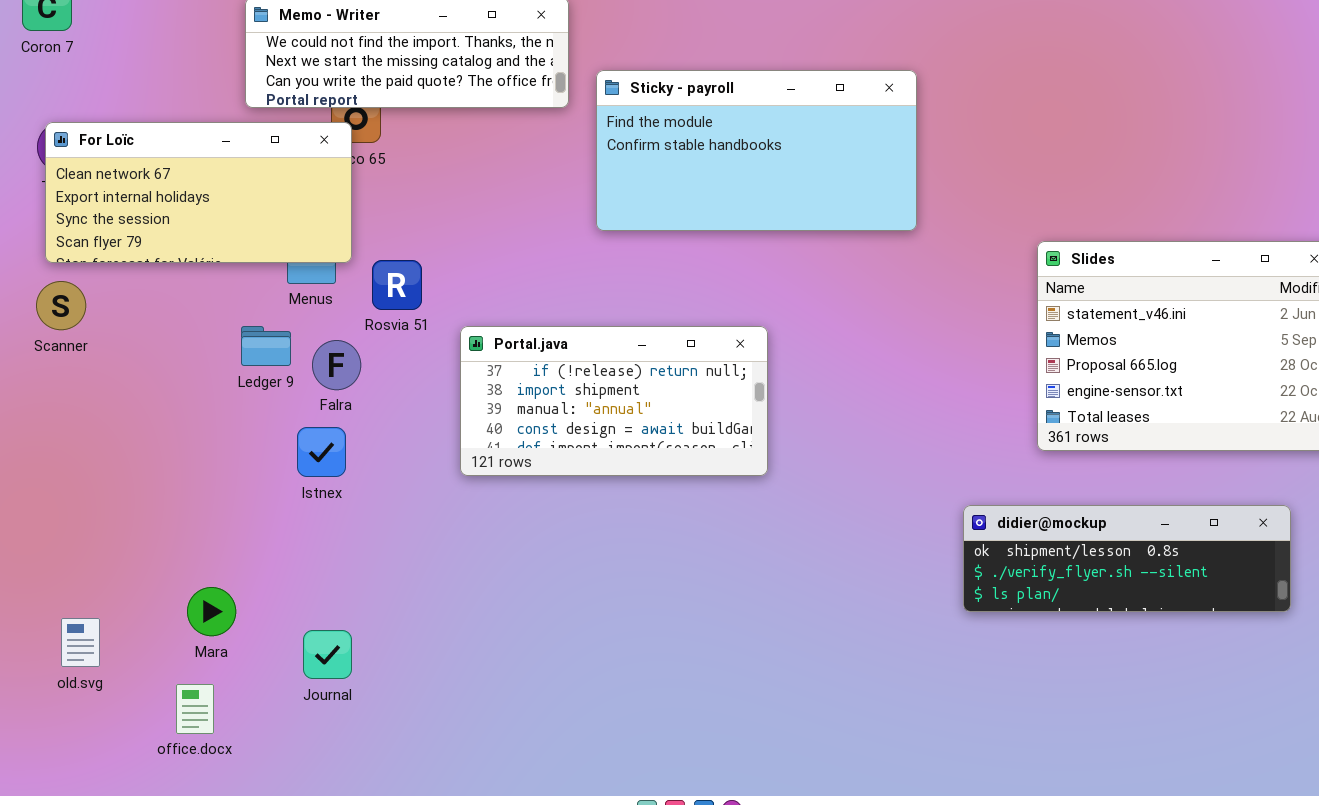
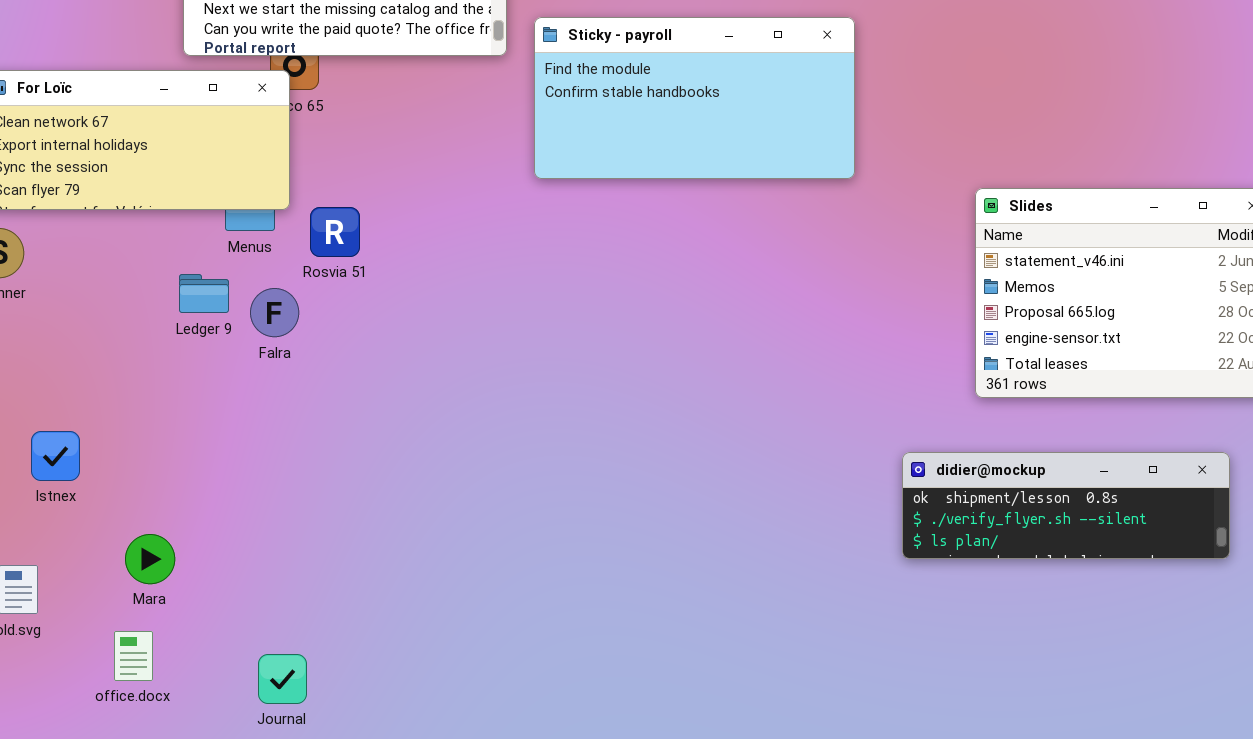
Portal.java: [460,326,768,476] -> none, closed
Istnex: [297,427,346,477] -> [31,431,80,481], moved
Journal: [303,630,352,679] -> [258,654,307,704], moved

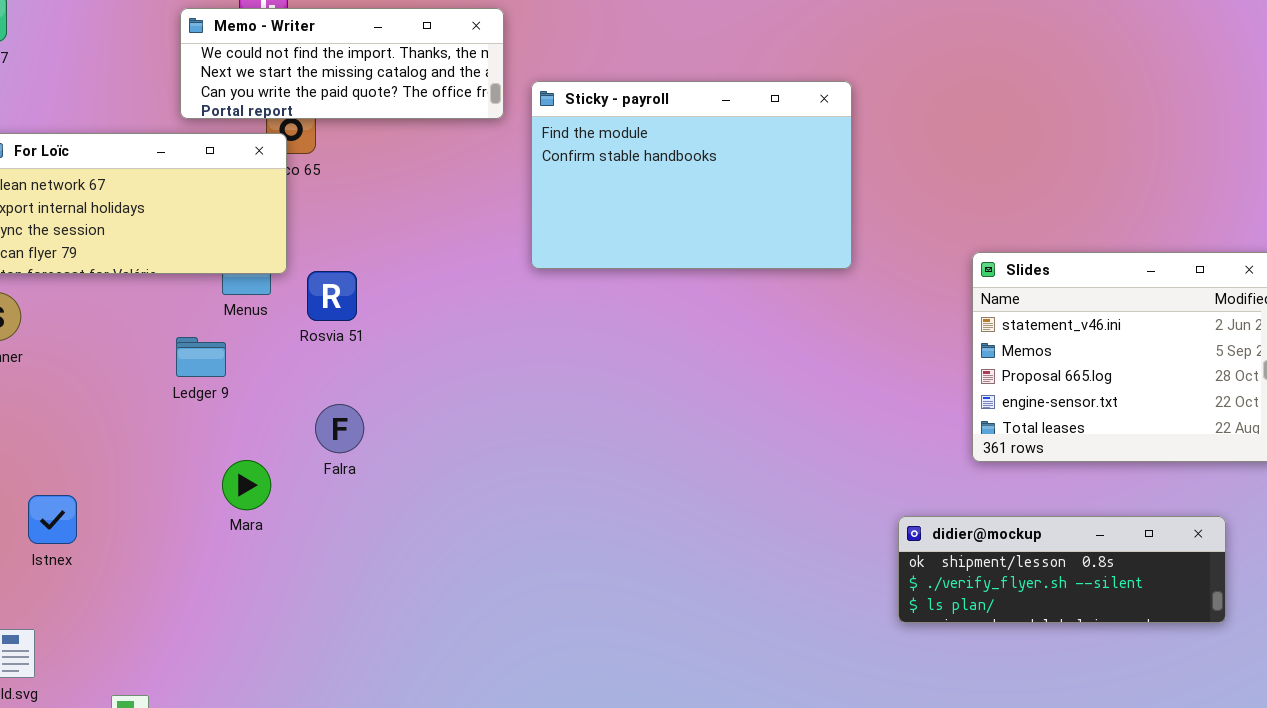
Sticky - payroll: [534,17,855,179] -> [531,81,852,269], resized
Falra: [250,288,299,337] -> [315,404,364,453], moved
Mara: [125,534,175,584] -> [222,460,271,510], moved

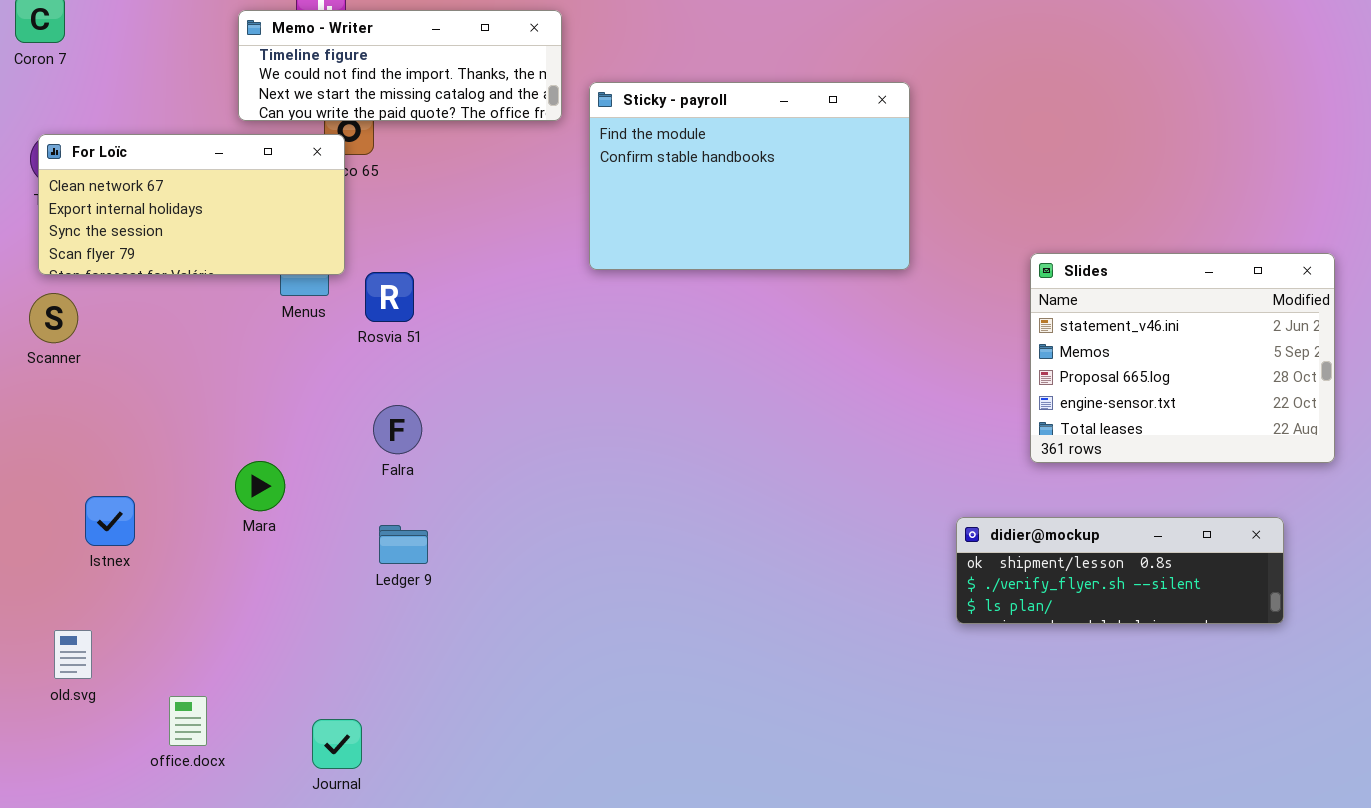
Memo - Writer: [180,8,504,119] -> [238,10,562,121], scrolled up 1 row
Ledger 9: [176,337,226,377] -> [379,525,428,564], moved
Mara: [222,460,271,510] -> [235,461,285,511], moved

